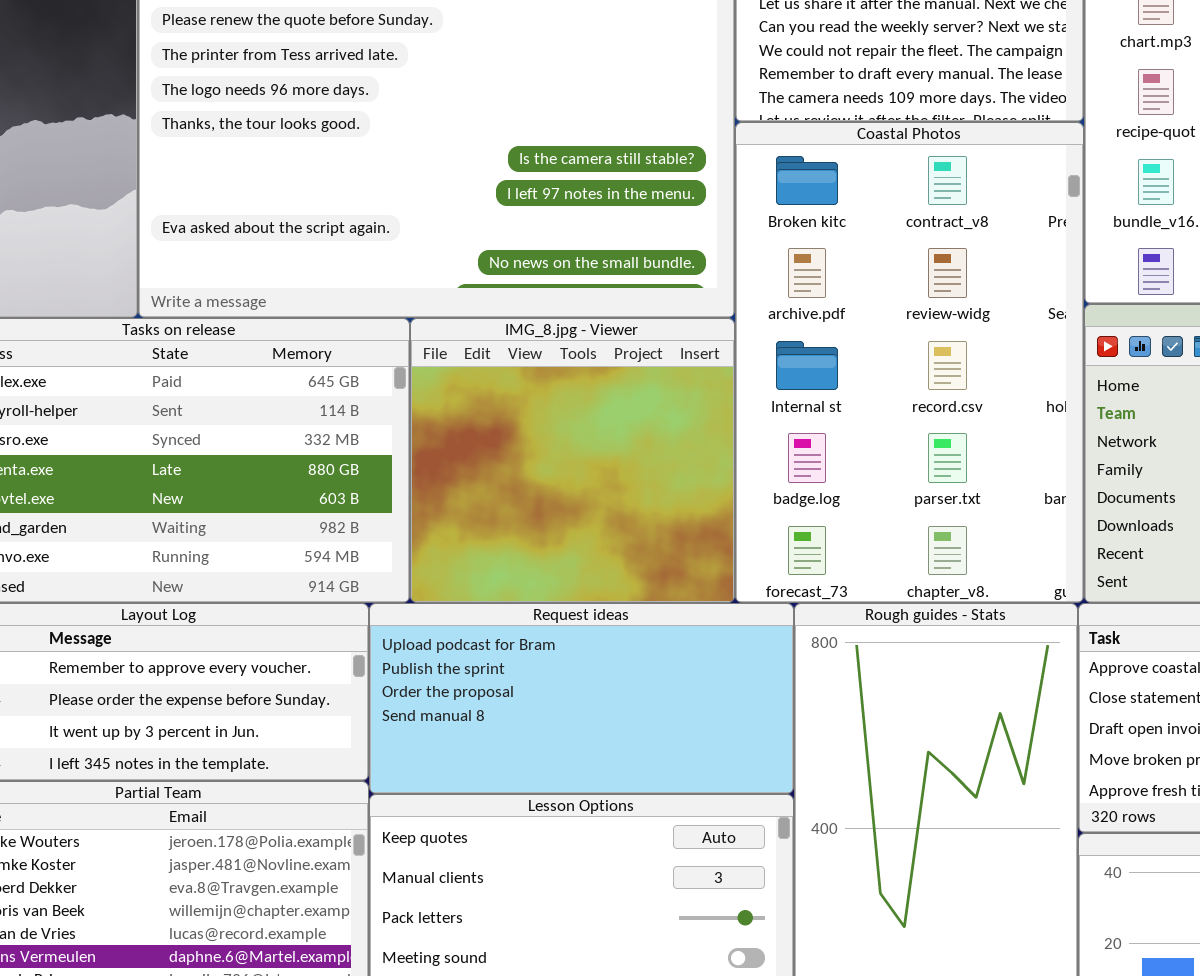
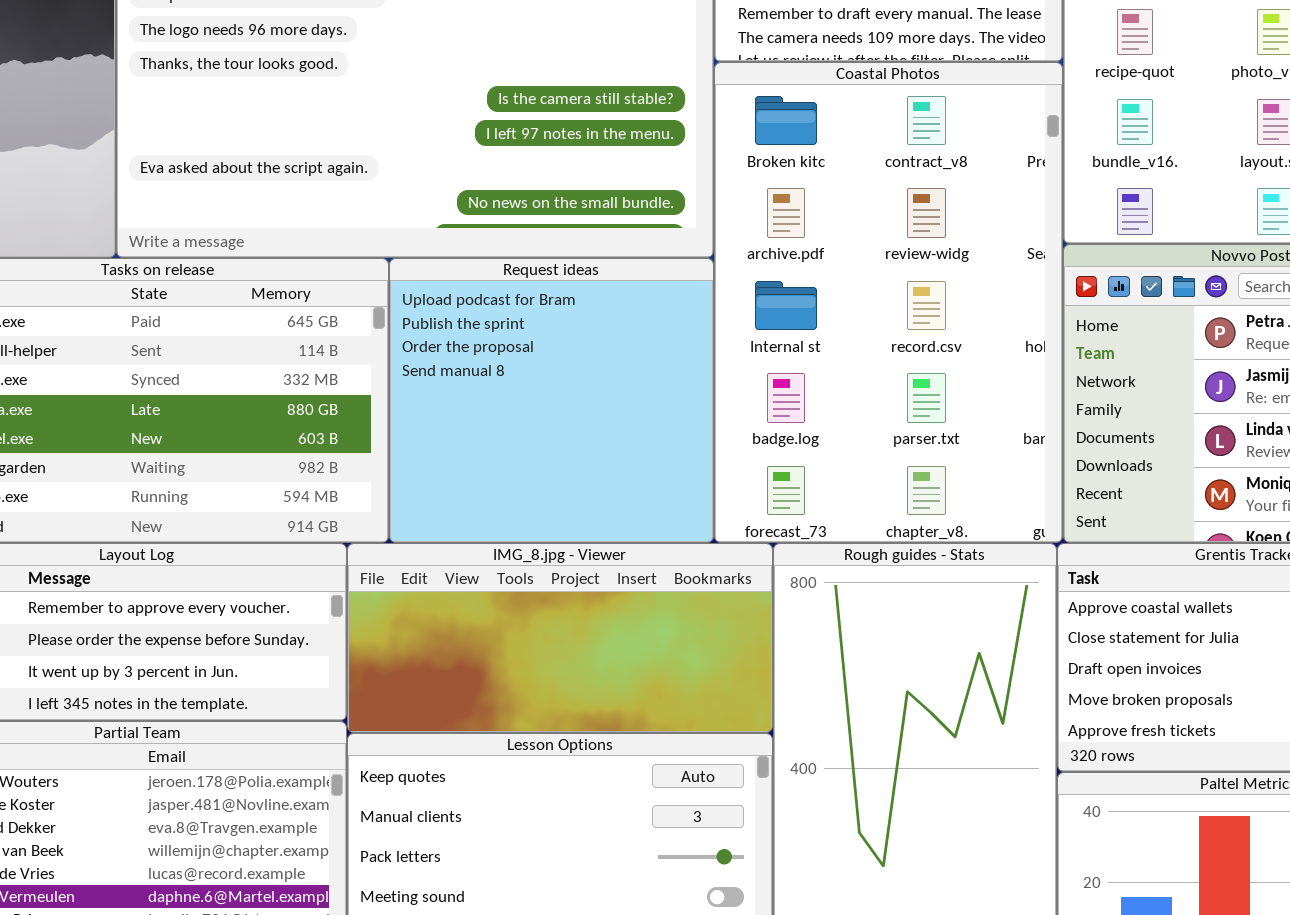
IMG_8.jpg - Viewer: [410,318,735,603] -> [347,543,773,733], moved, resized
Request ideas: [369,603,794,794] -> [389,258,714,543], moved, resized

